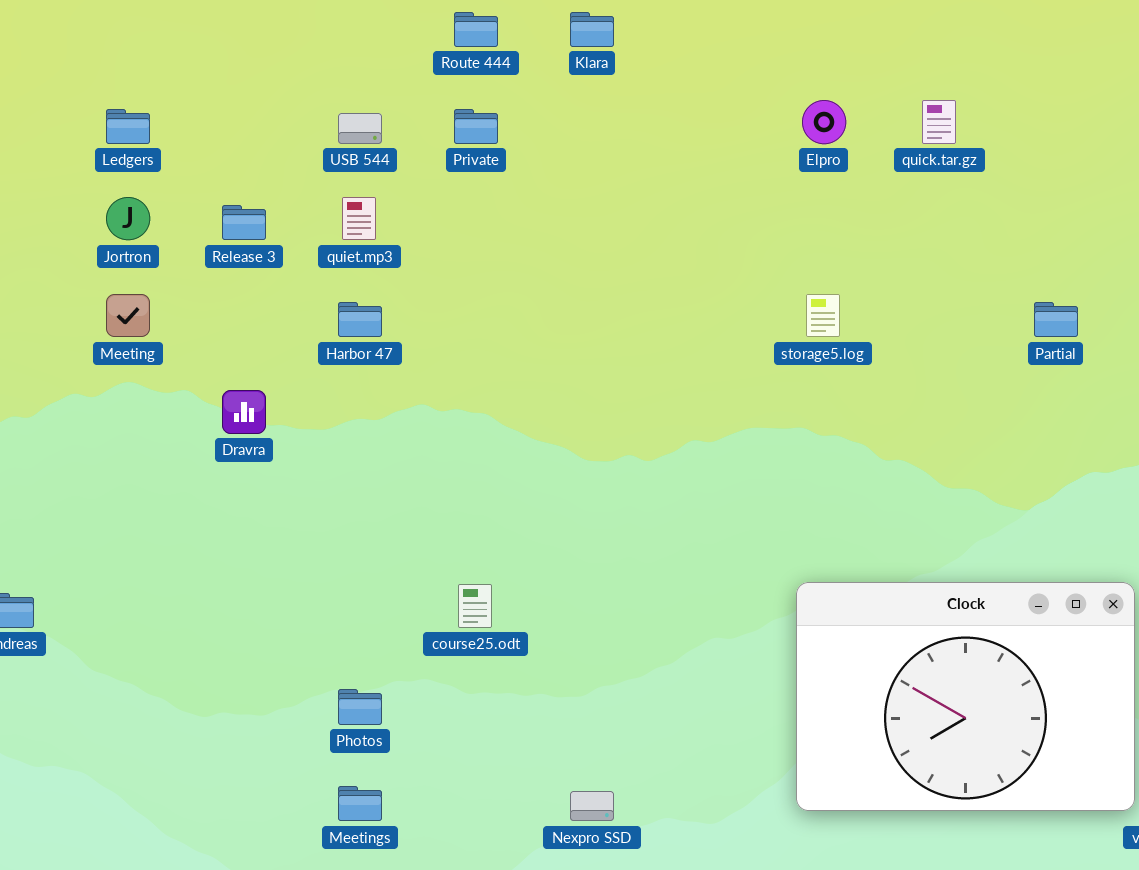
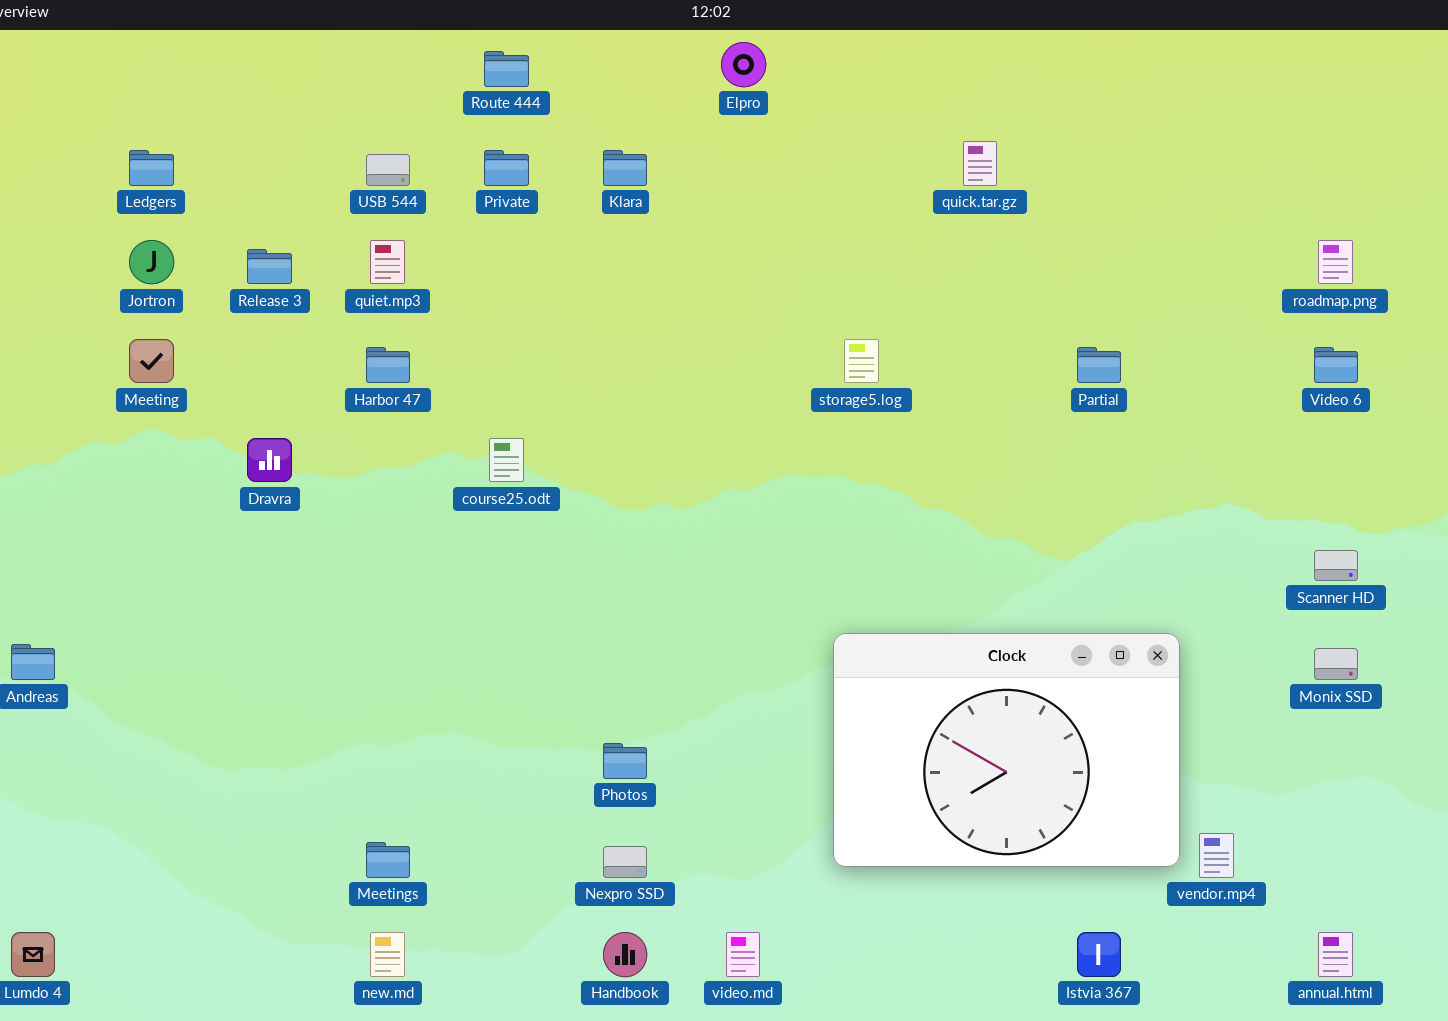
Klara: [570,12,614,47] -> [603,150,647,186], moved
Elpro: [802,100,846,144] -> [721,42,766,87], moved
course25.odt: [458,584,492,628] -> [489,438,524,482], moved
Photos: [338,689,382,725] -> [603,743,647,779], moved

